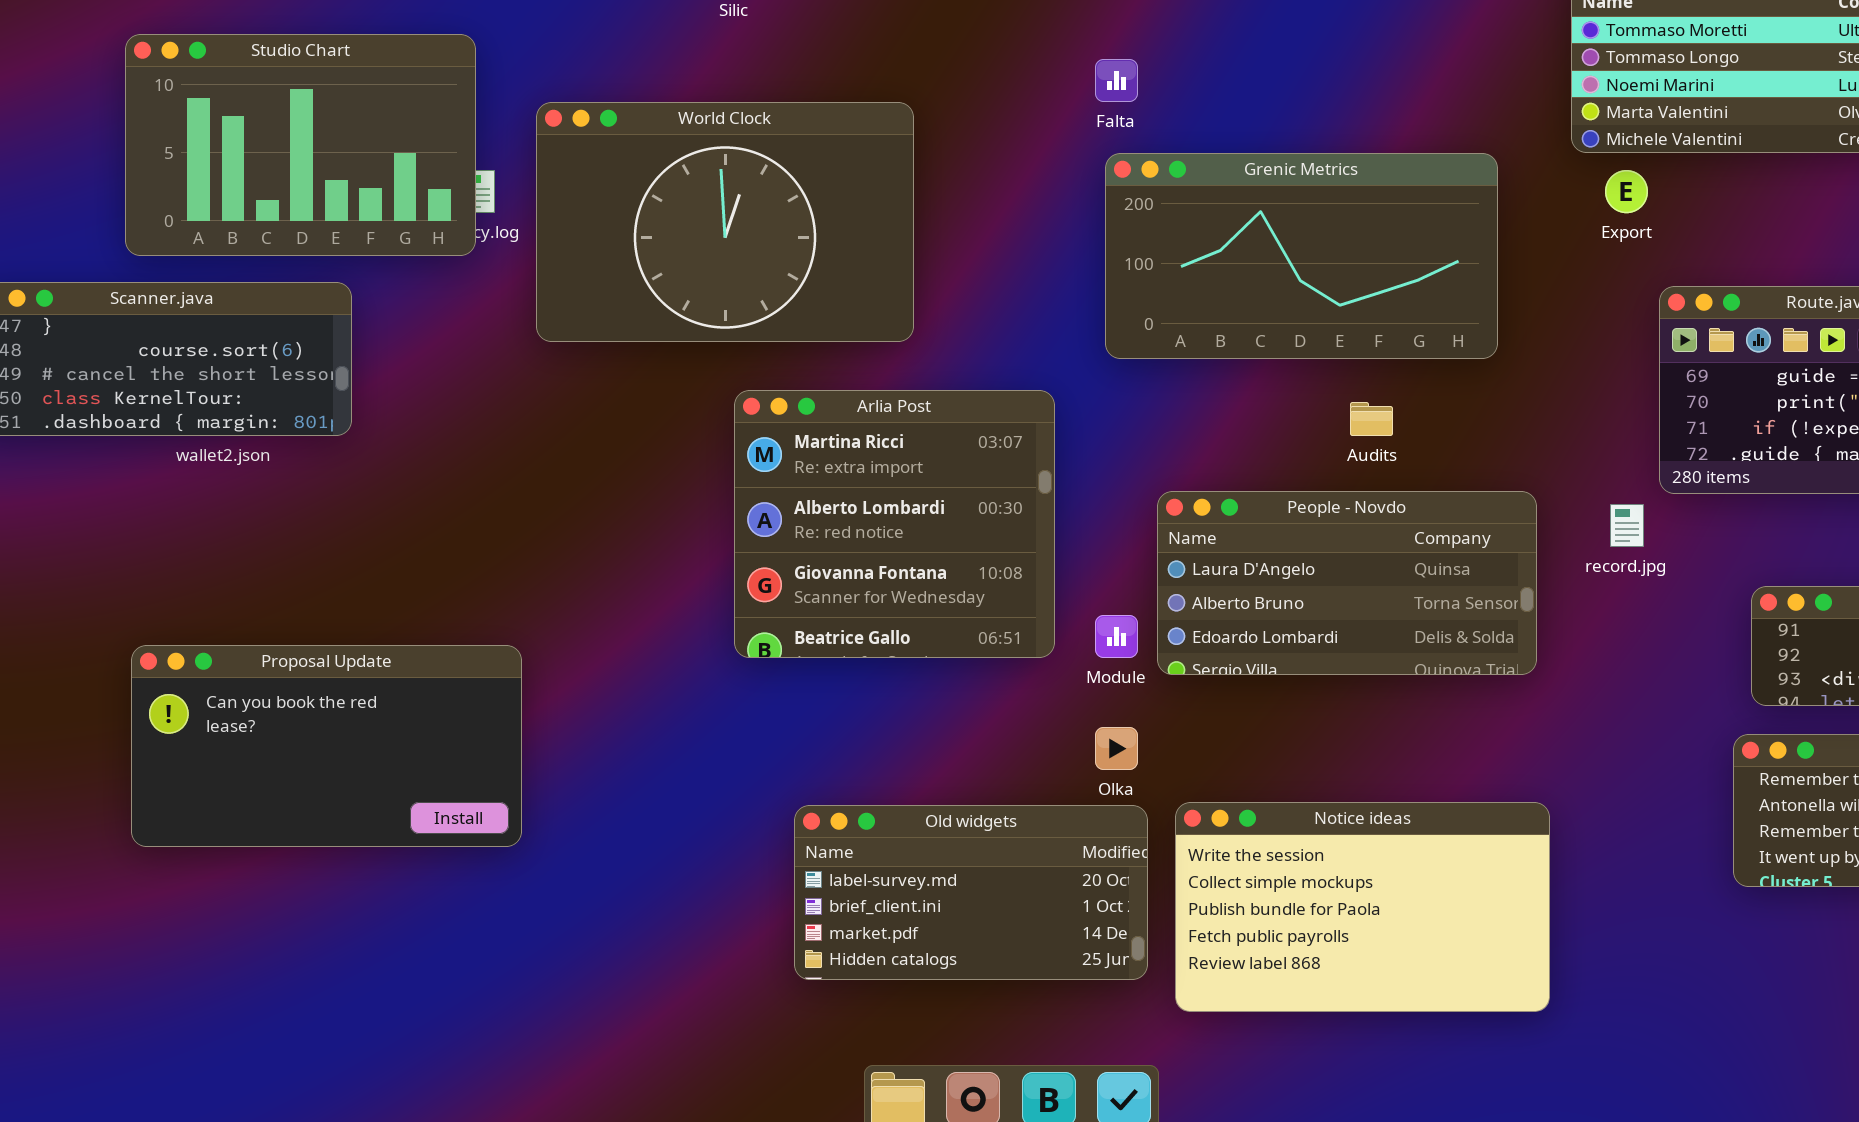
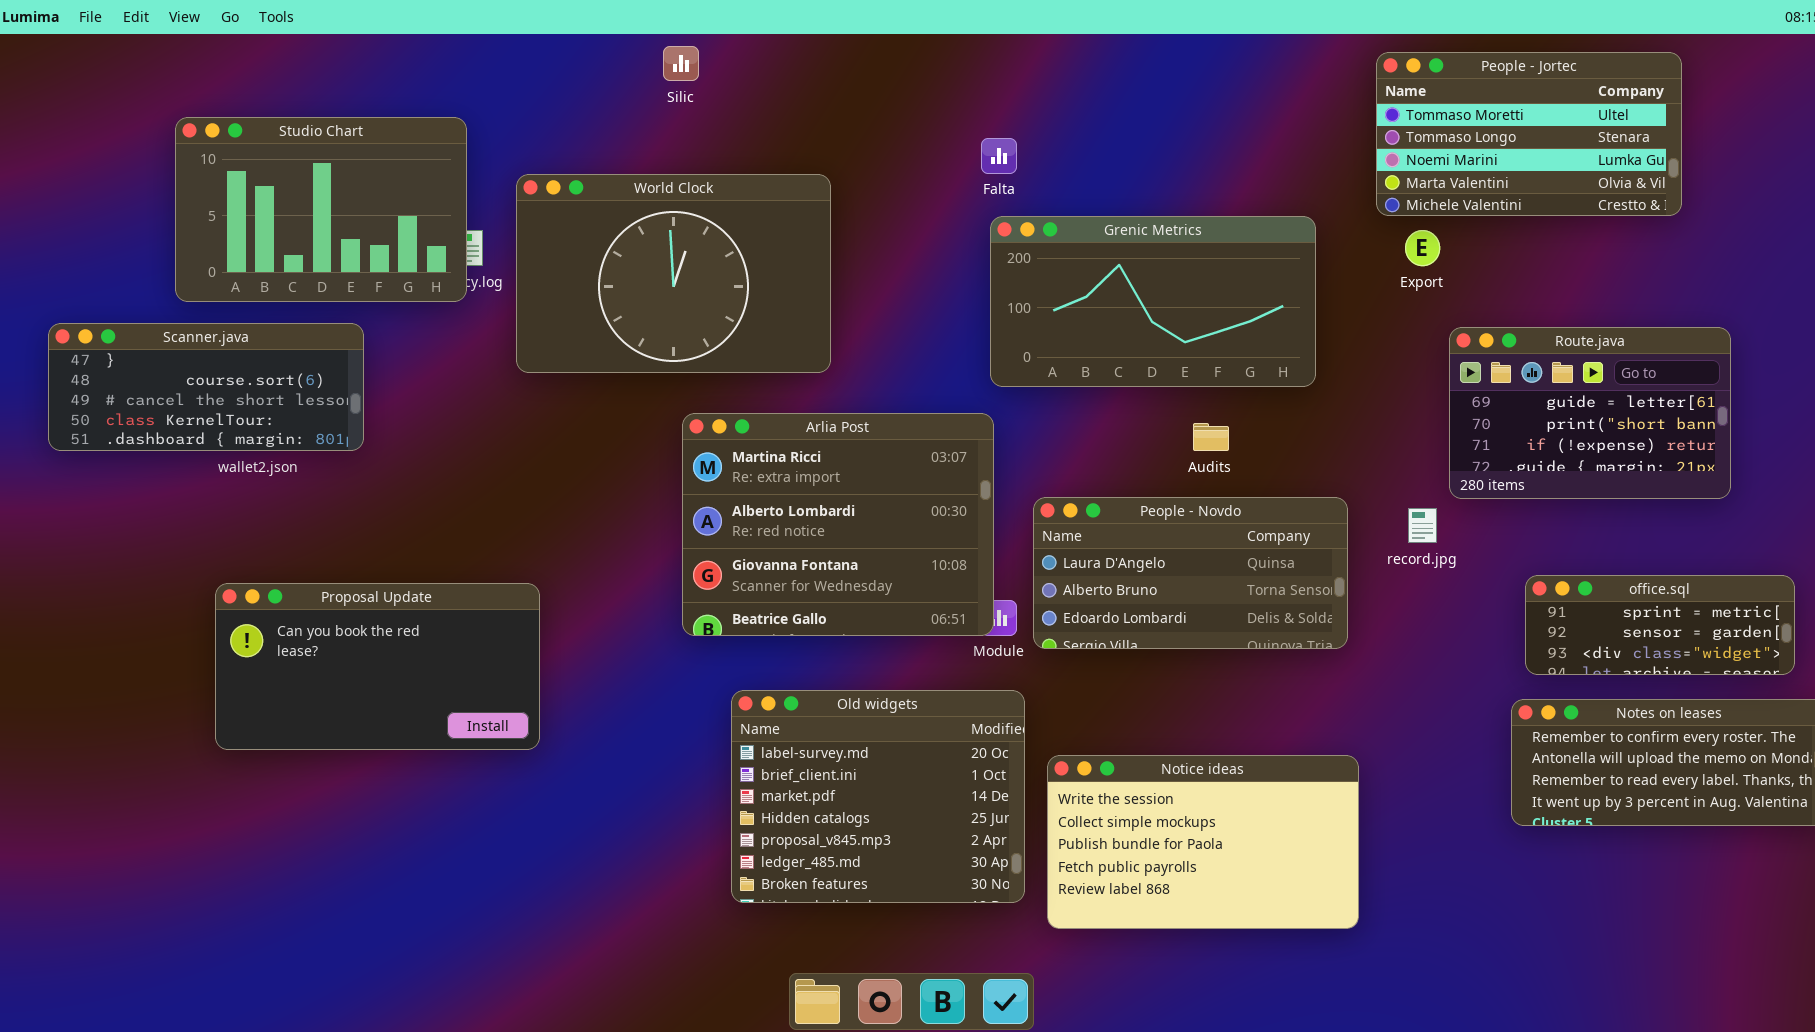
Arlia Post: [734,390,1055,658] -> [682,413,994,636], resized
Proposal Update: [131,645,522,847] -> [215,583,540,750], moved
Old widgets: [794,805,1148,980] -> [731,690,1025,903], resized

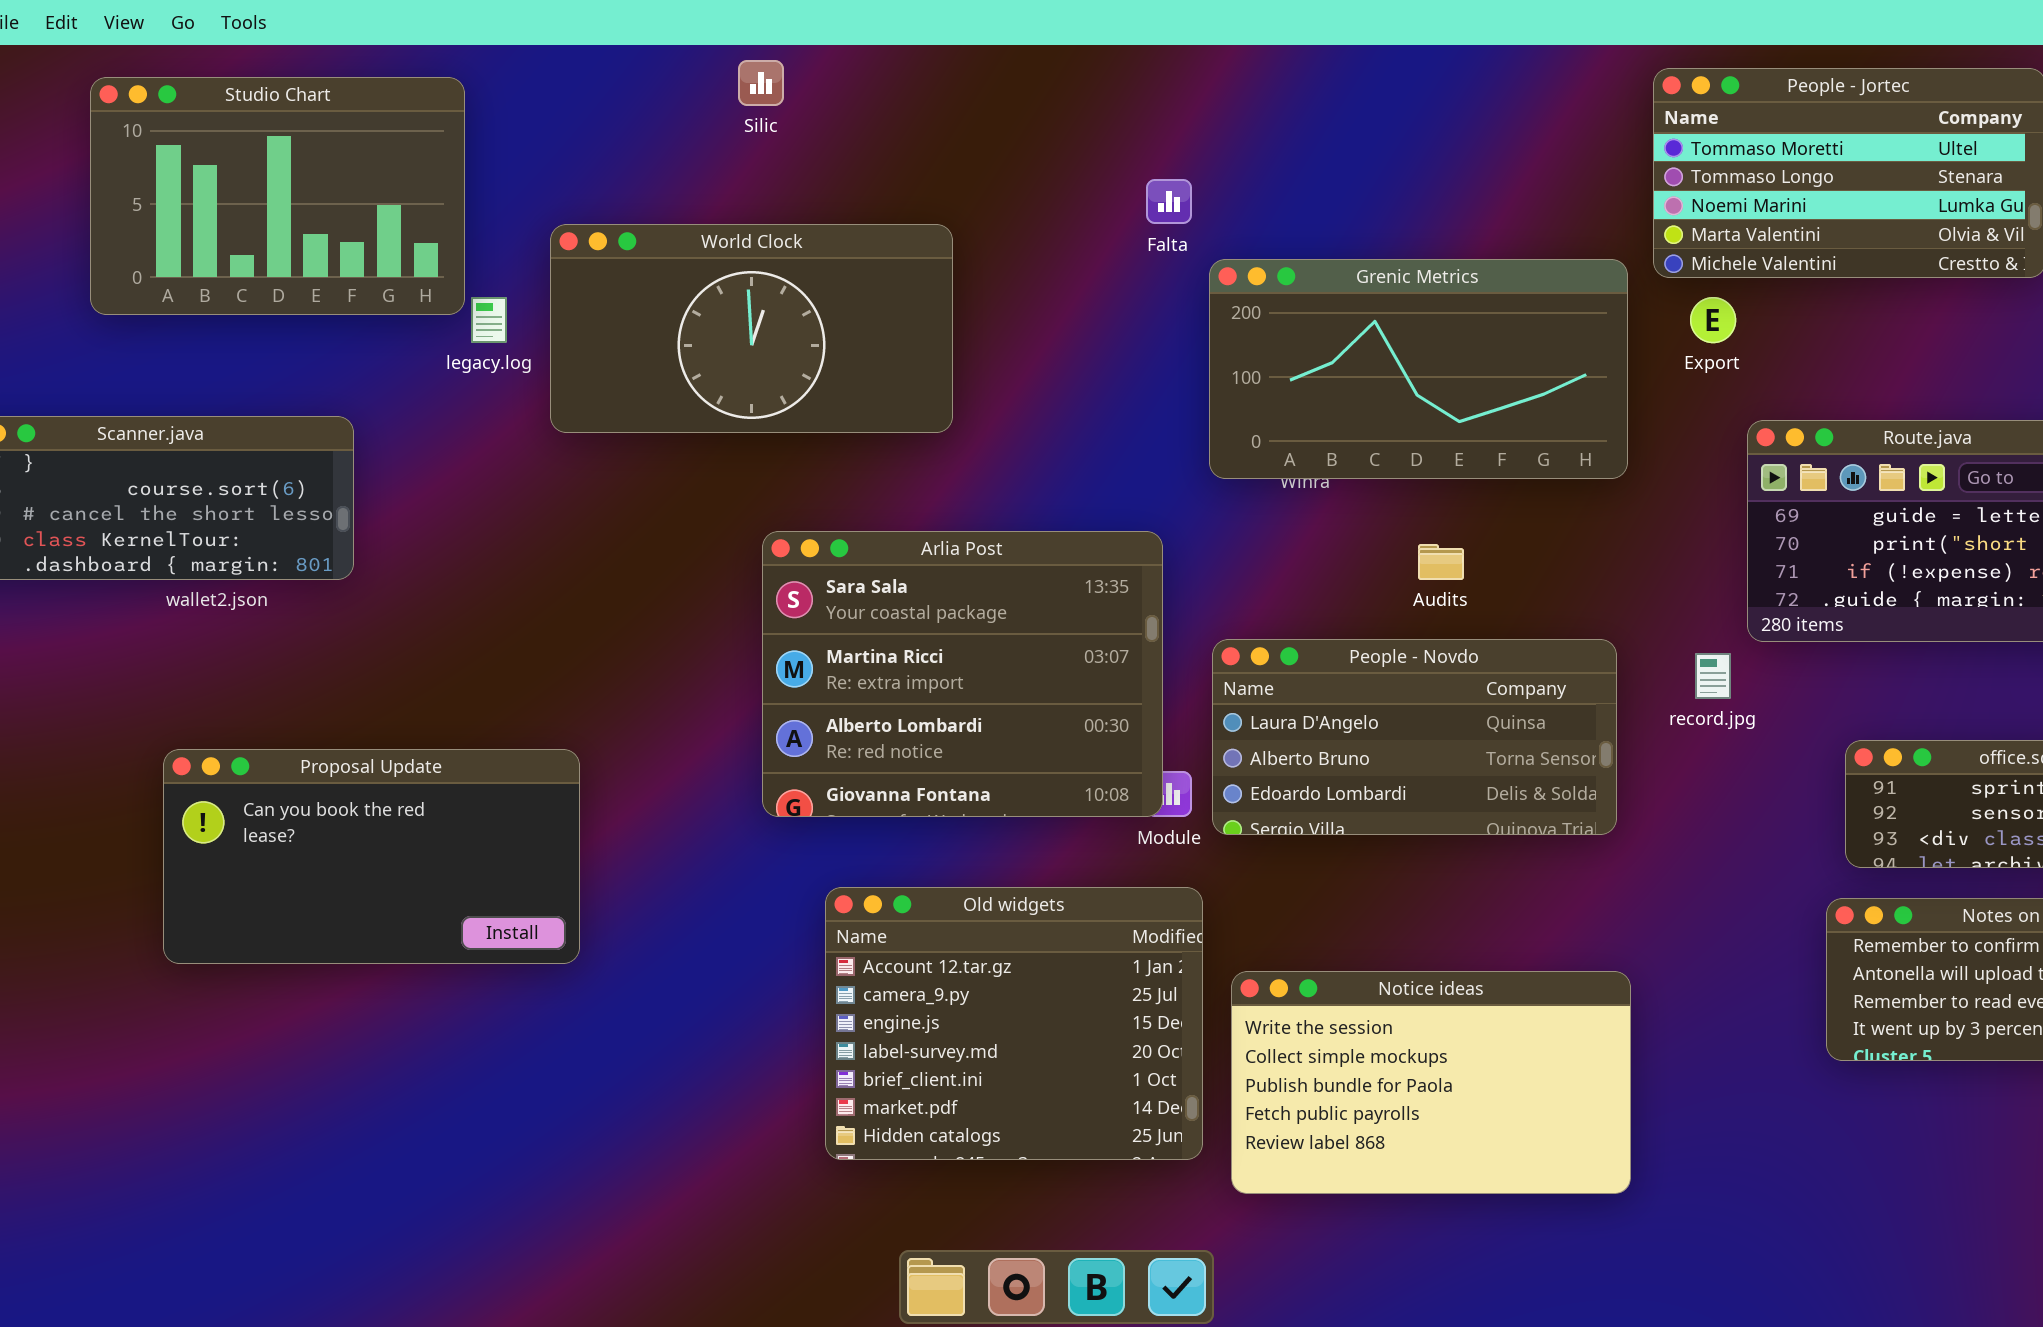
Studio Chart: [175,117,467,302] -> [90,77,465,315], moved
World Clock: [516,174,831,373] -> [550,224,953,433], resized
Grenic Metrics: [990,216,1316,387] -> [1209,259,1628,479], moved
Arlia Post: [682,413,994,636] -> [762,531,1163,817], scrolled up 1 row
Old widgets: [731,690,1025,903] -> [825,887,1203,1160], scrolled up 3 rows

